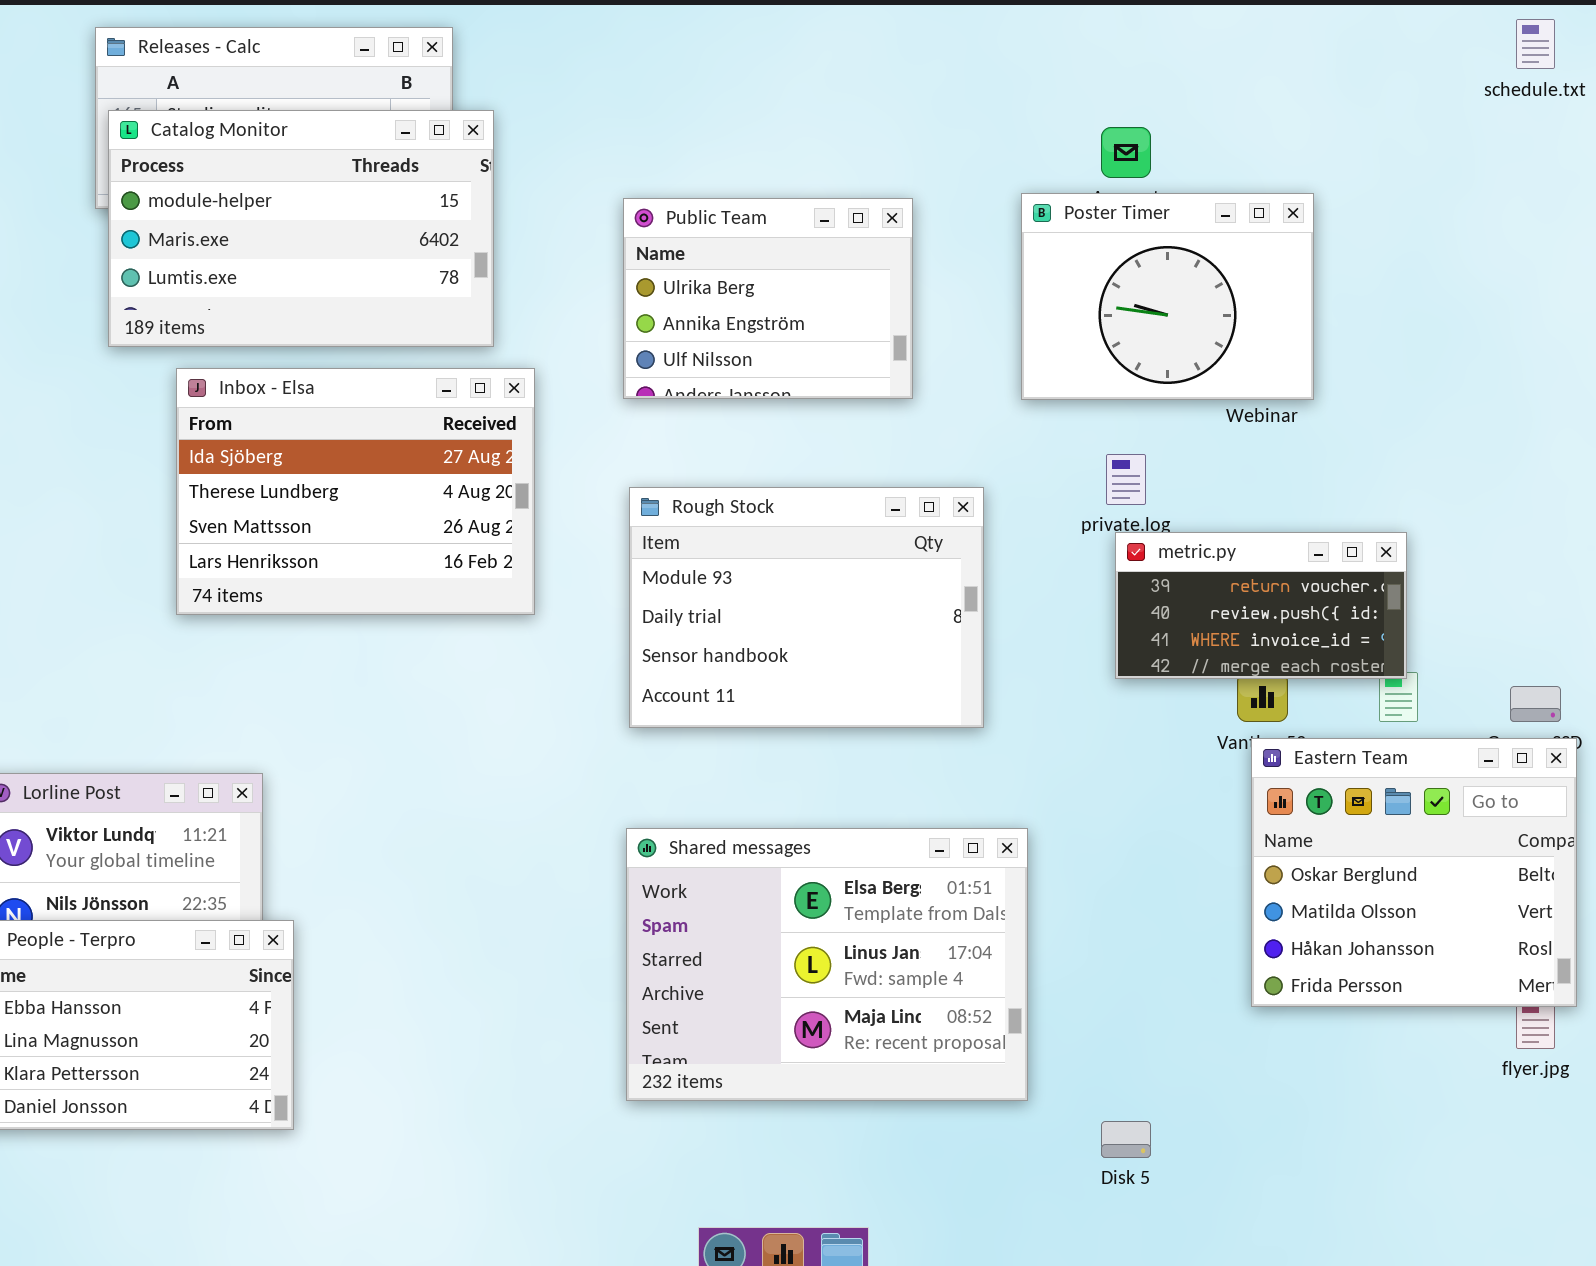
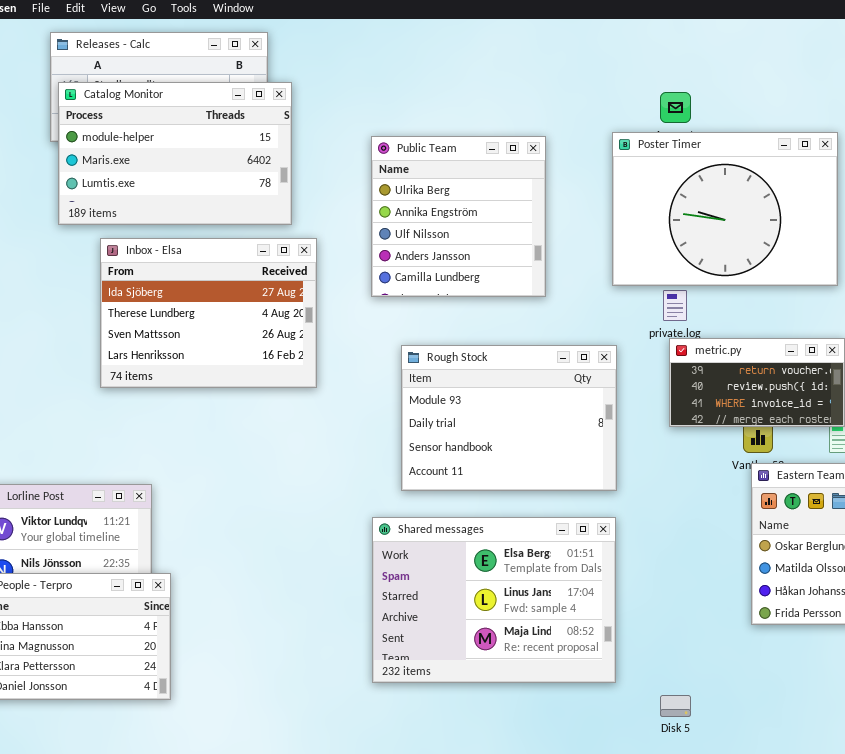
Poster Timer: [1021,193,1314,400] -> [612,132,838,286], resized
Public Team: [623,198,913,399] -> [371,136,546,297], resized
Rough Stock: [629,487,984,728] -> [401,345,617,491], moved

